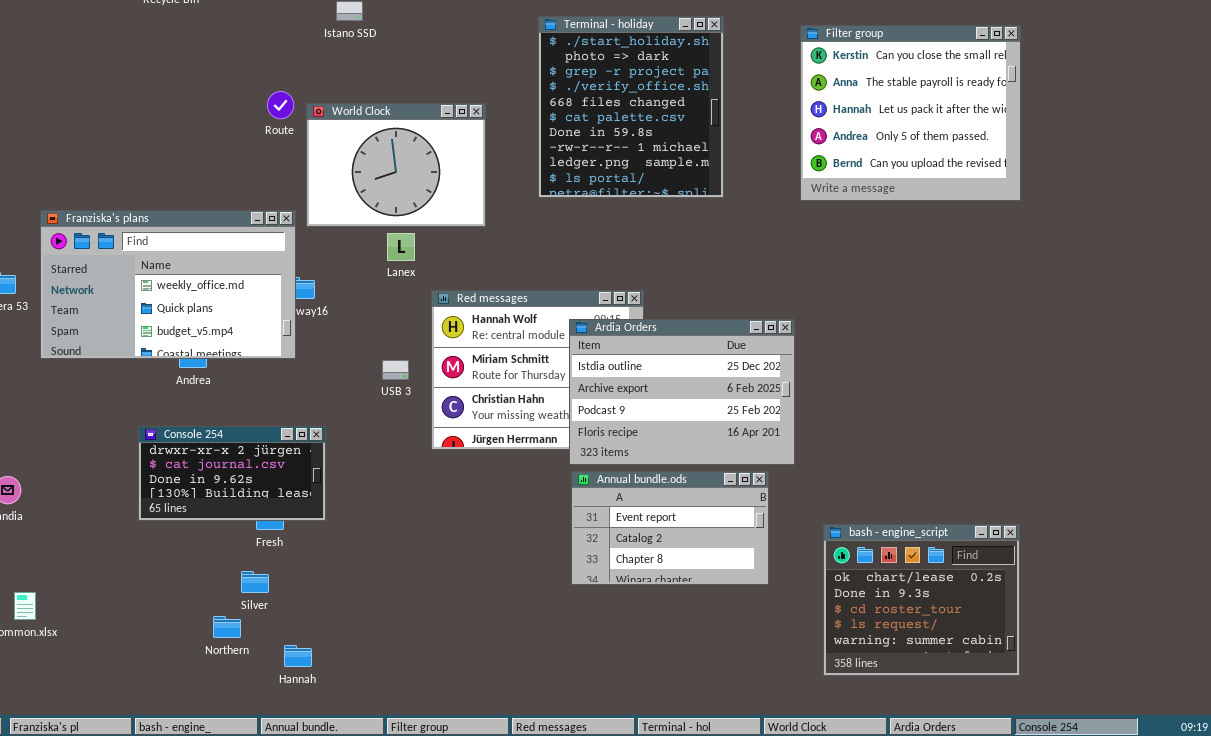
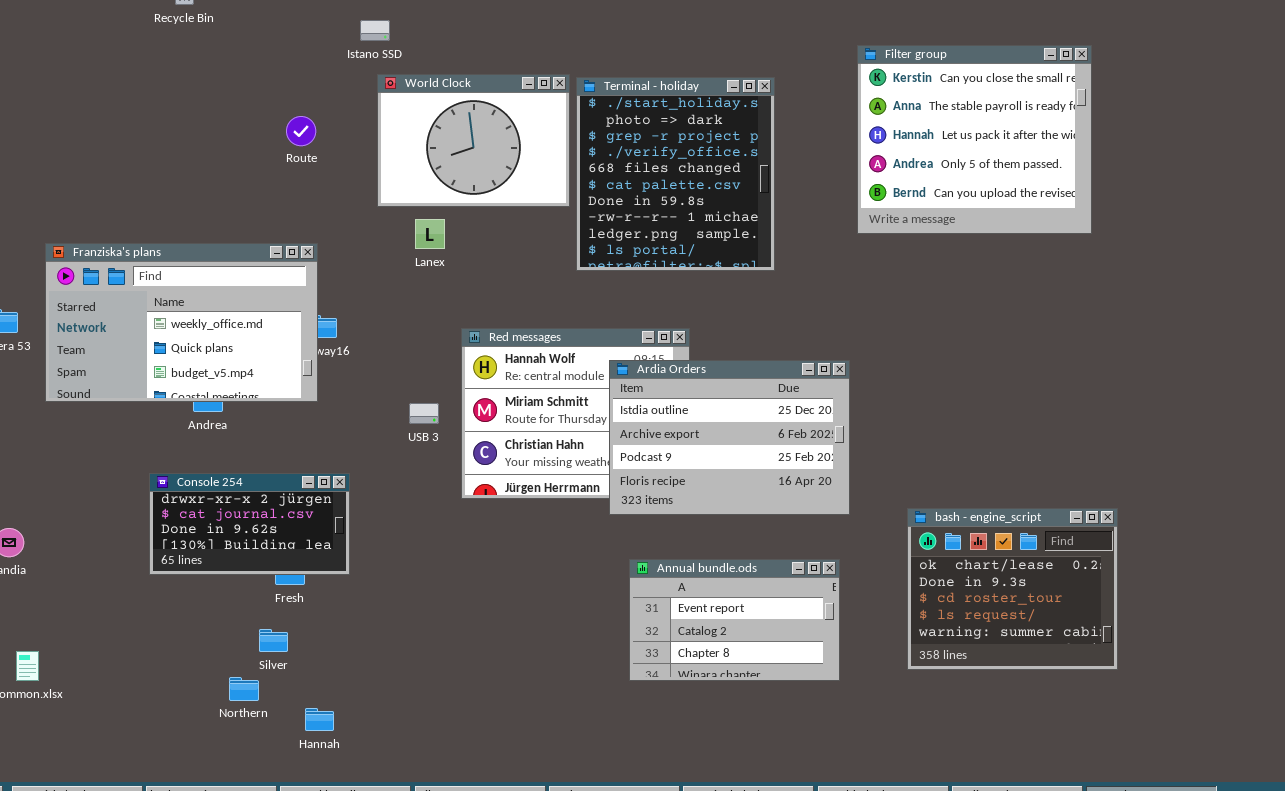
Terminal - holiday: [538,16,724,198] -> [576,77,775,271], moved
World Clock: [306,103,486,227] -> [377,74,570,207], moved
Lanex: [387,233,415,261] -> [415,219,445,249], moved
Annual bundle.ods: [571,471,769,585] -> [629,559,840,681], moved
bash - engine_script: [823,524,1020,676] -> [907,508,1118,670], moved

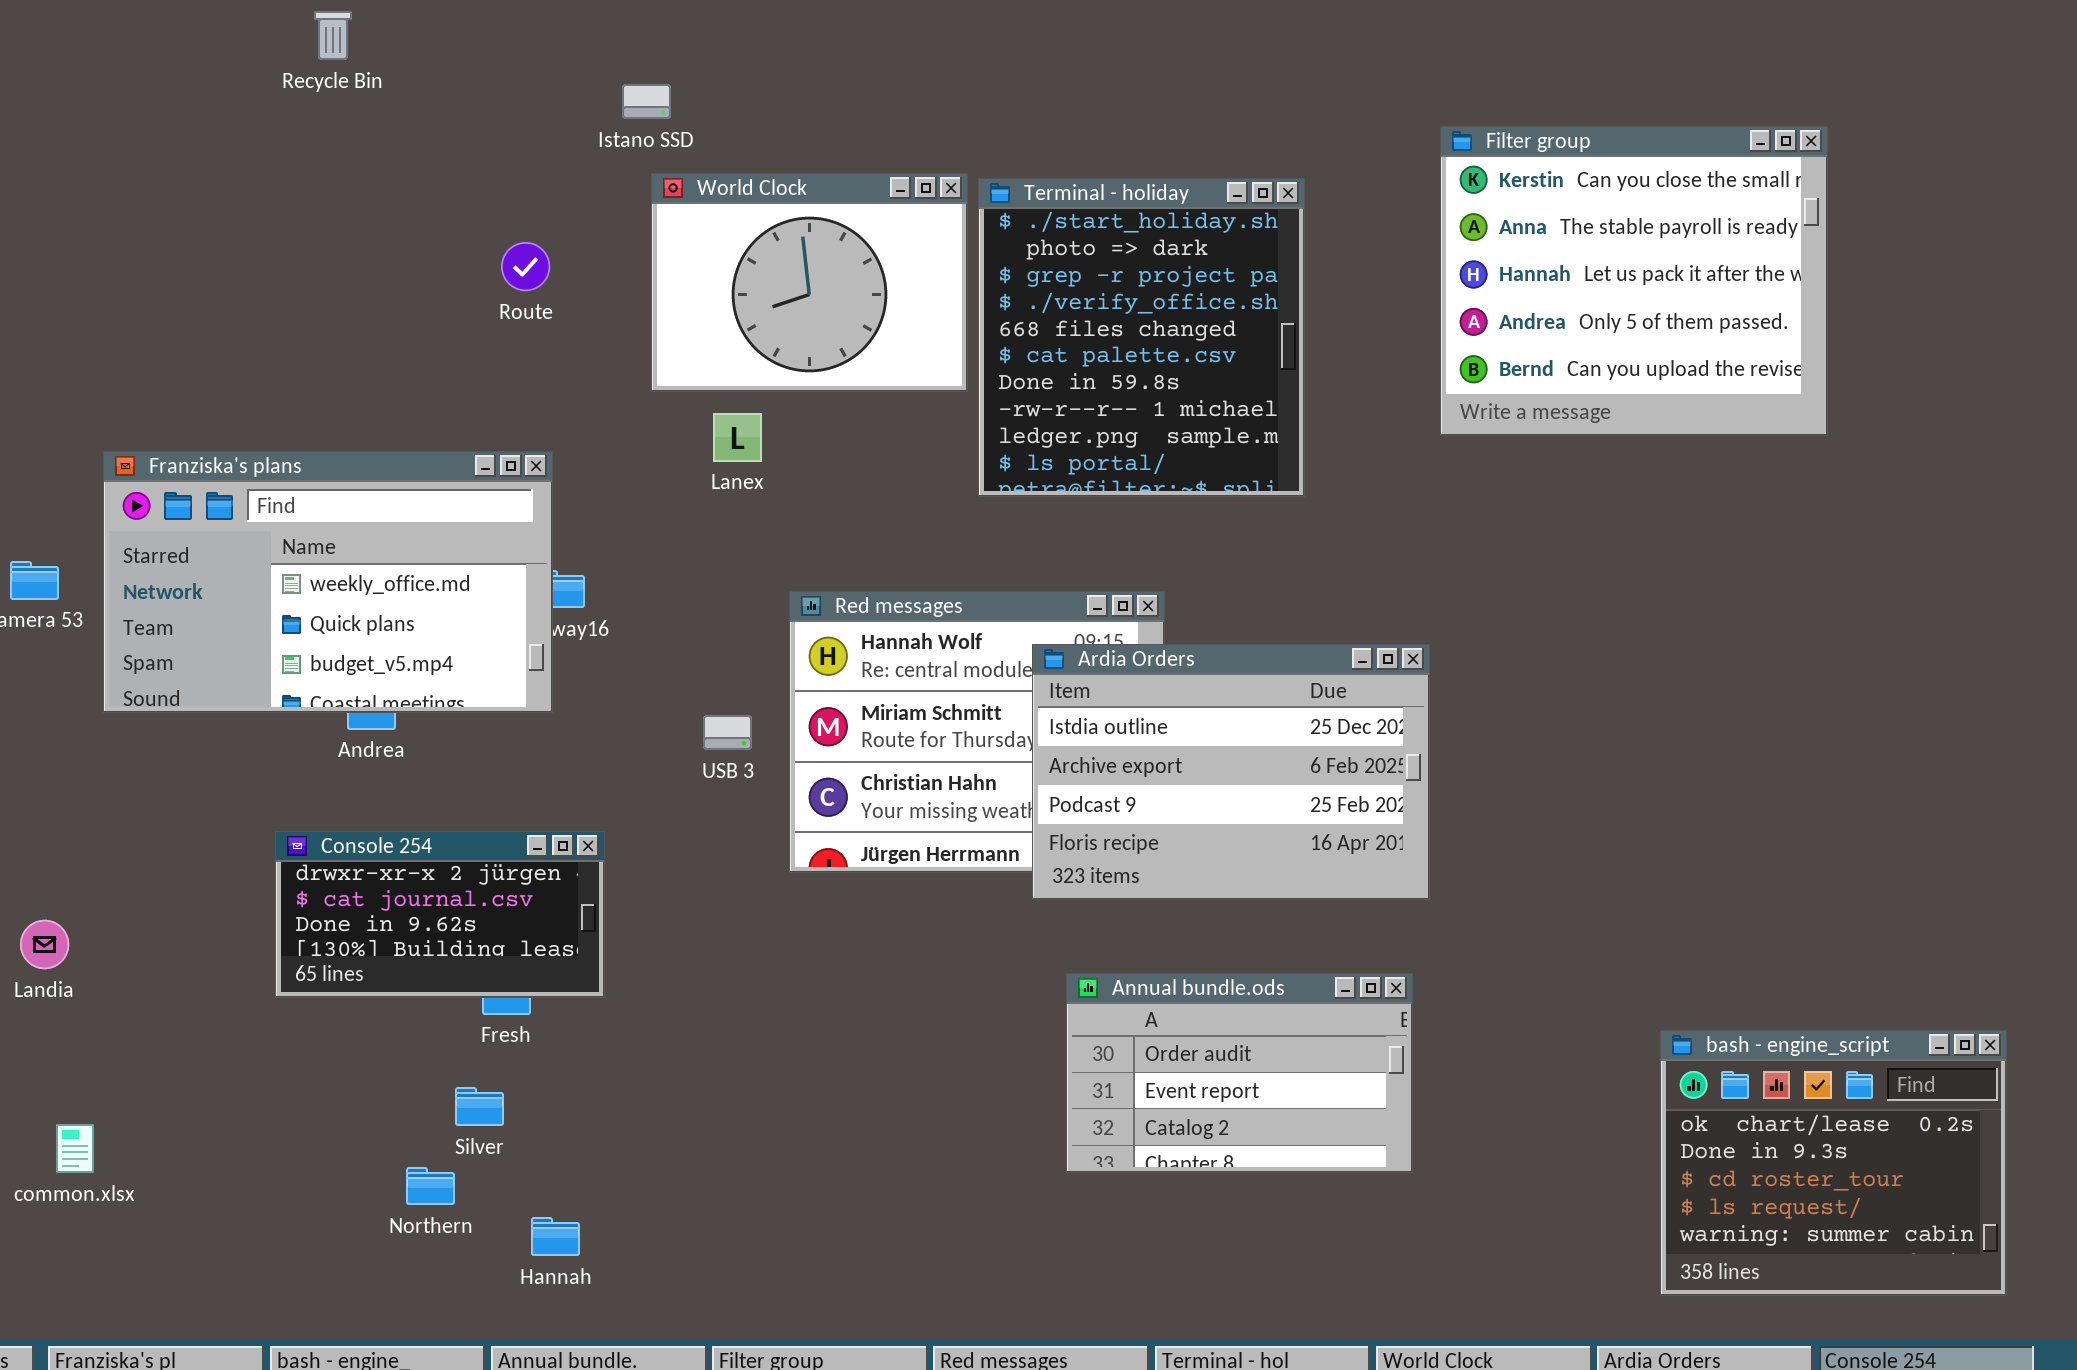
bash - engine_script: [907,508,1118,670] -> [1660,1030,2007,1296], moved
Annual bundle.ods: [629,559,840,681] -> [1066,973,1413,1173], scrolled up 1 row

